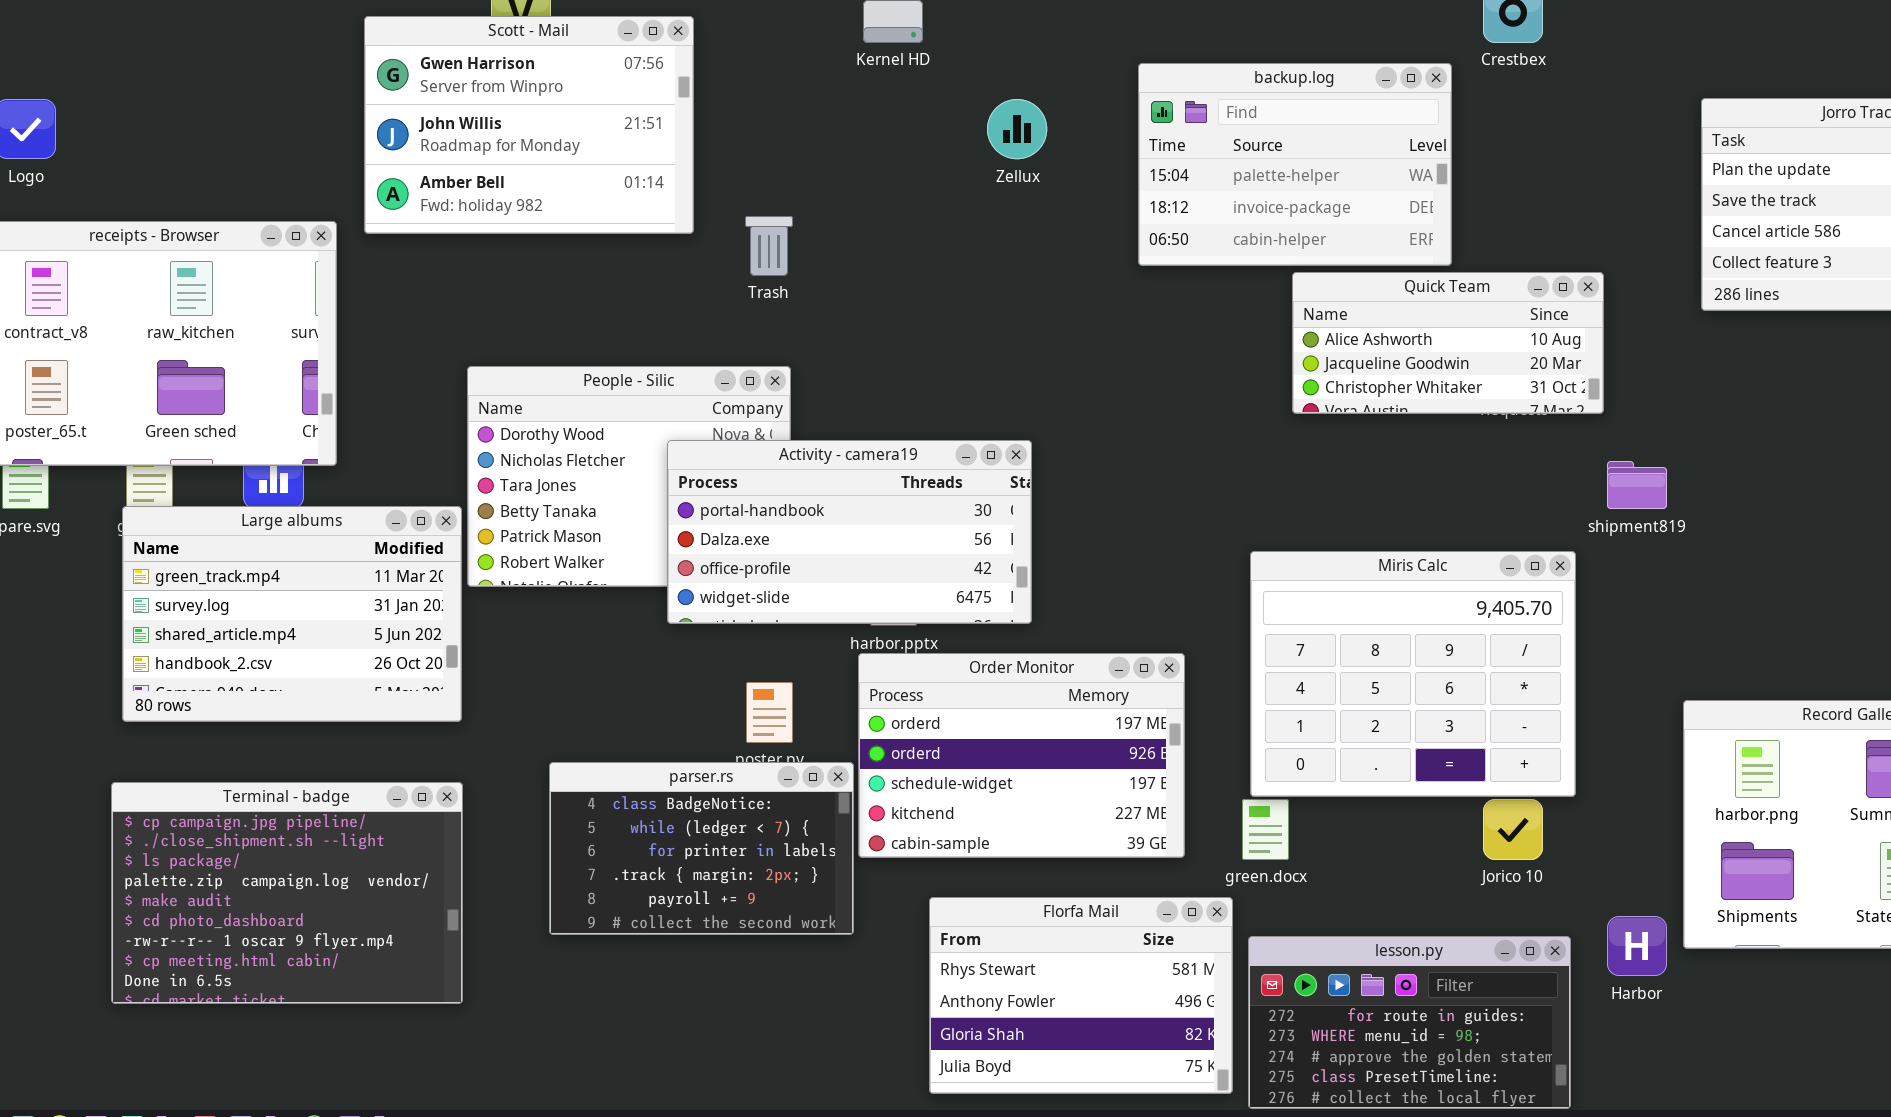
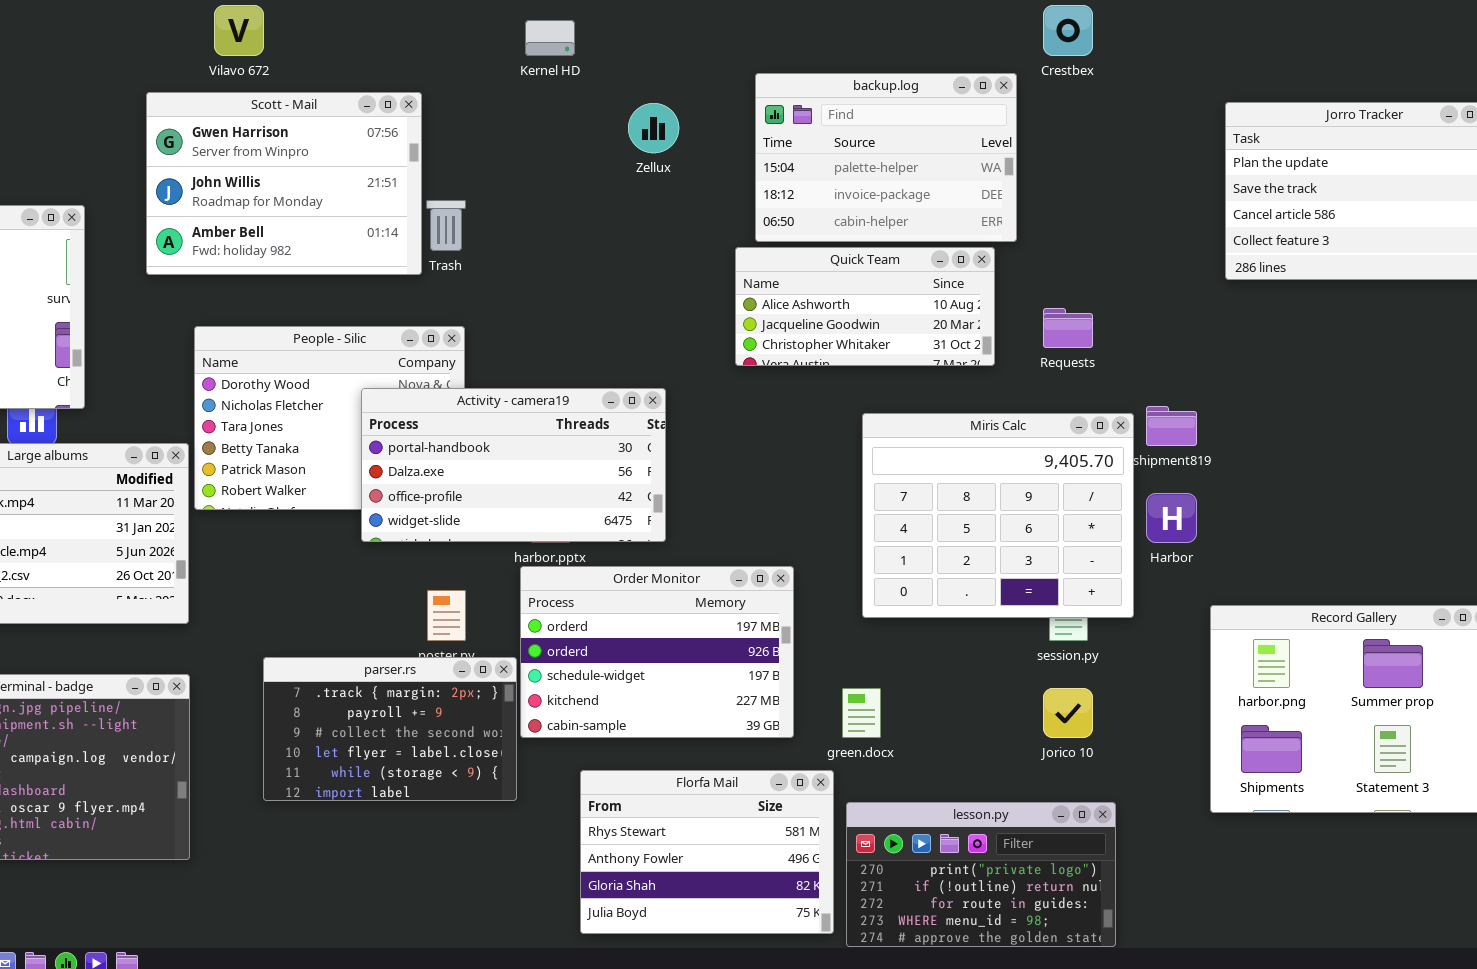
Scott - Mail: [364,16,694,234] -> [146,92,422,275], moved
Quick Team: [1292,272,1604,414] -> [735,247,995,366], moved
Miris Calc: [1250,551,1576,797] -> [862,413,1134,618], moved
parser.rs: [549,762,854,935] -> [263,657,517,801], scrolled down 3 rows
Harbor: [1607,916,1667,976] -> [1146,493,1197,543], moved
lesson.py: [1248,936,1571,1109] -> [846,802,1116,947], scrolled up 2 rows

